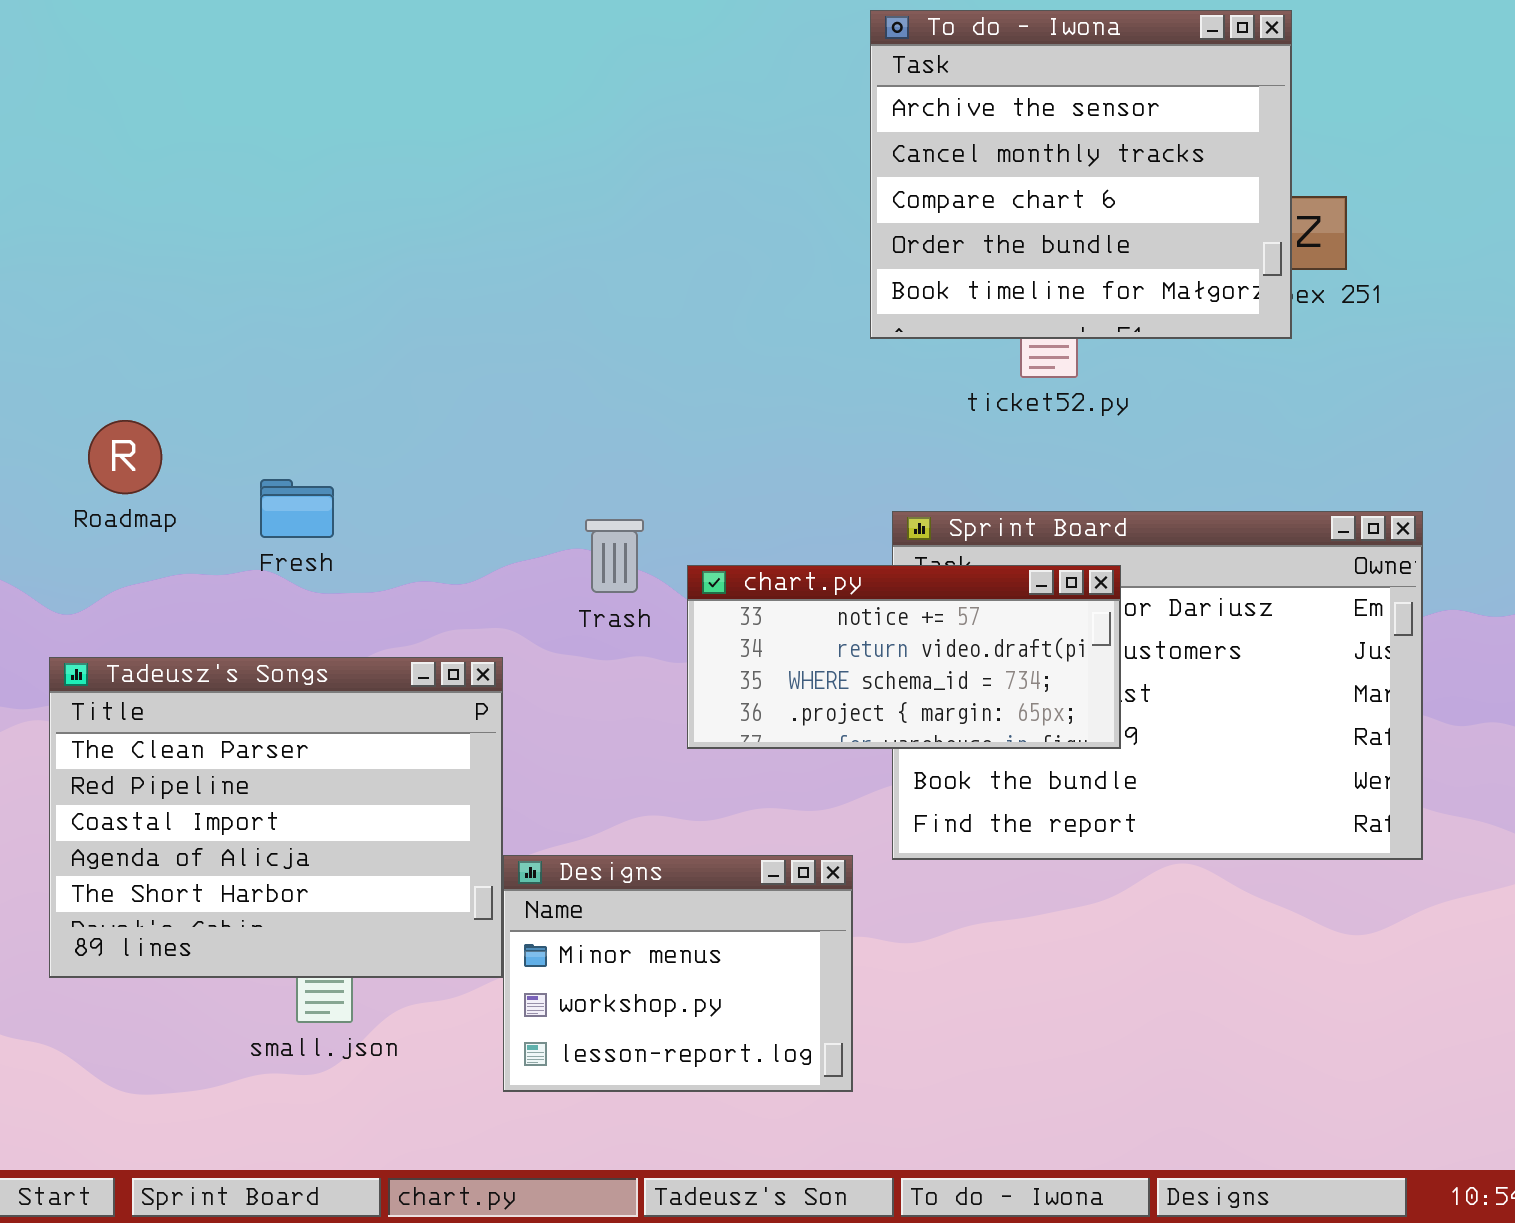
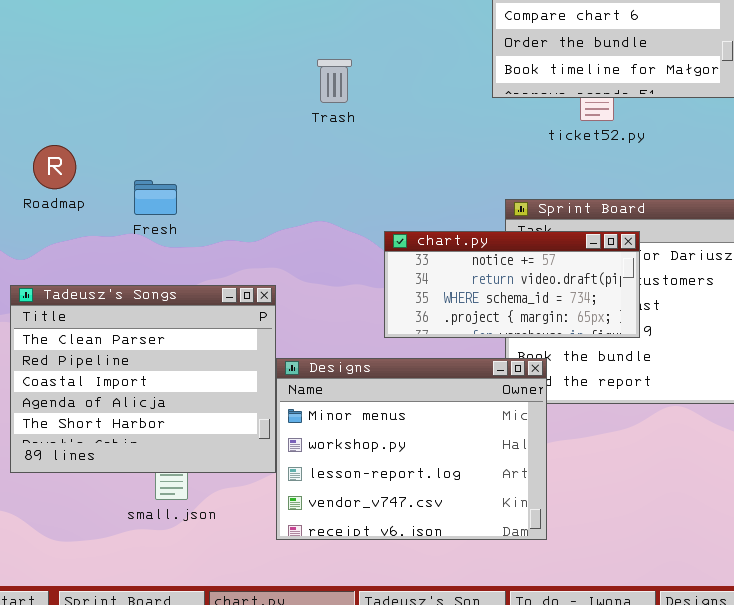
Trash: [585,519,644,593] -> [317,59,352,103], moved
Designs: [503,855,853,1092] -> [276,358,547,540], resized

